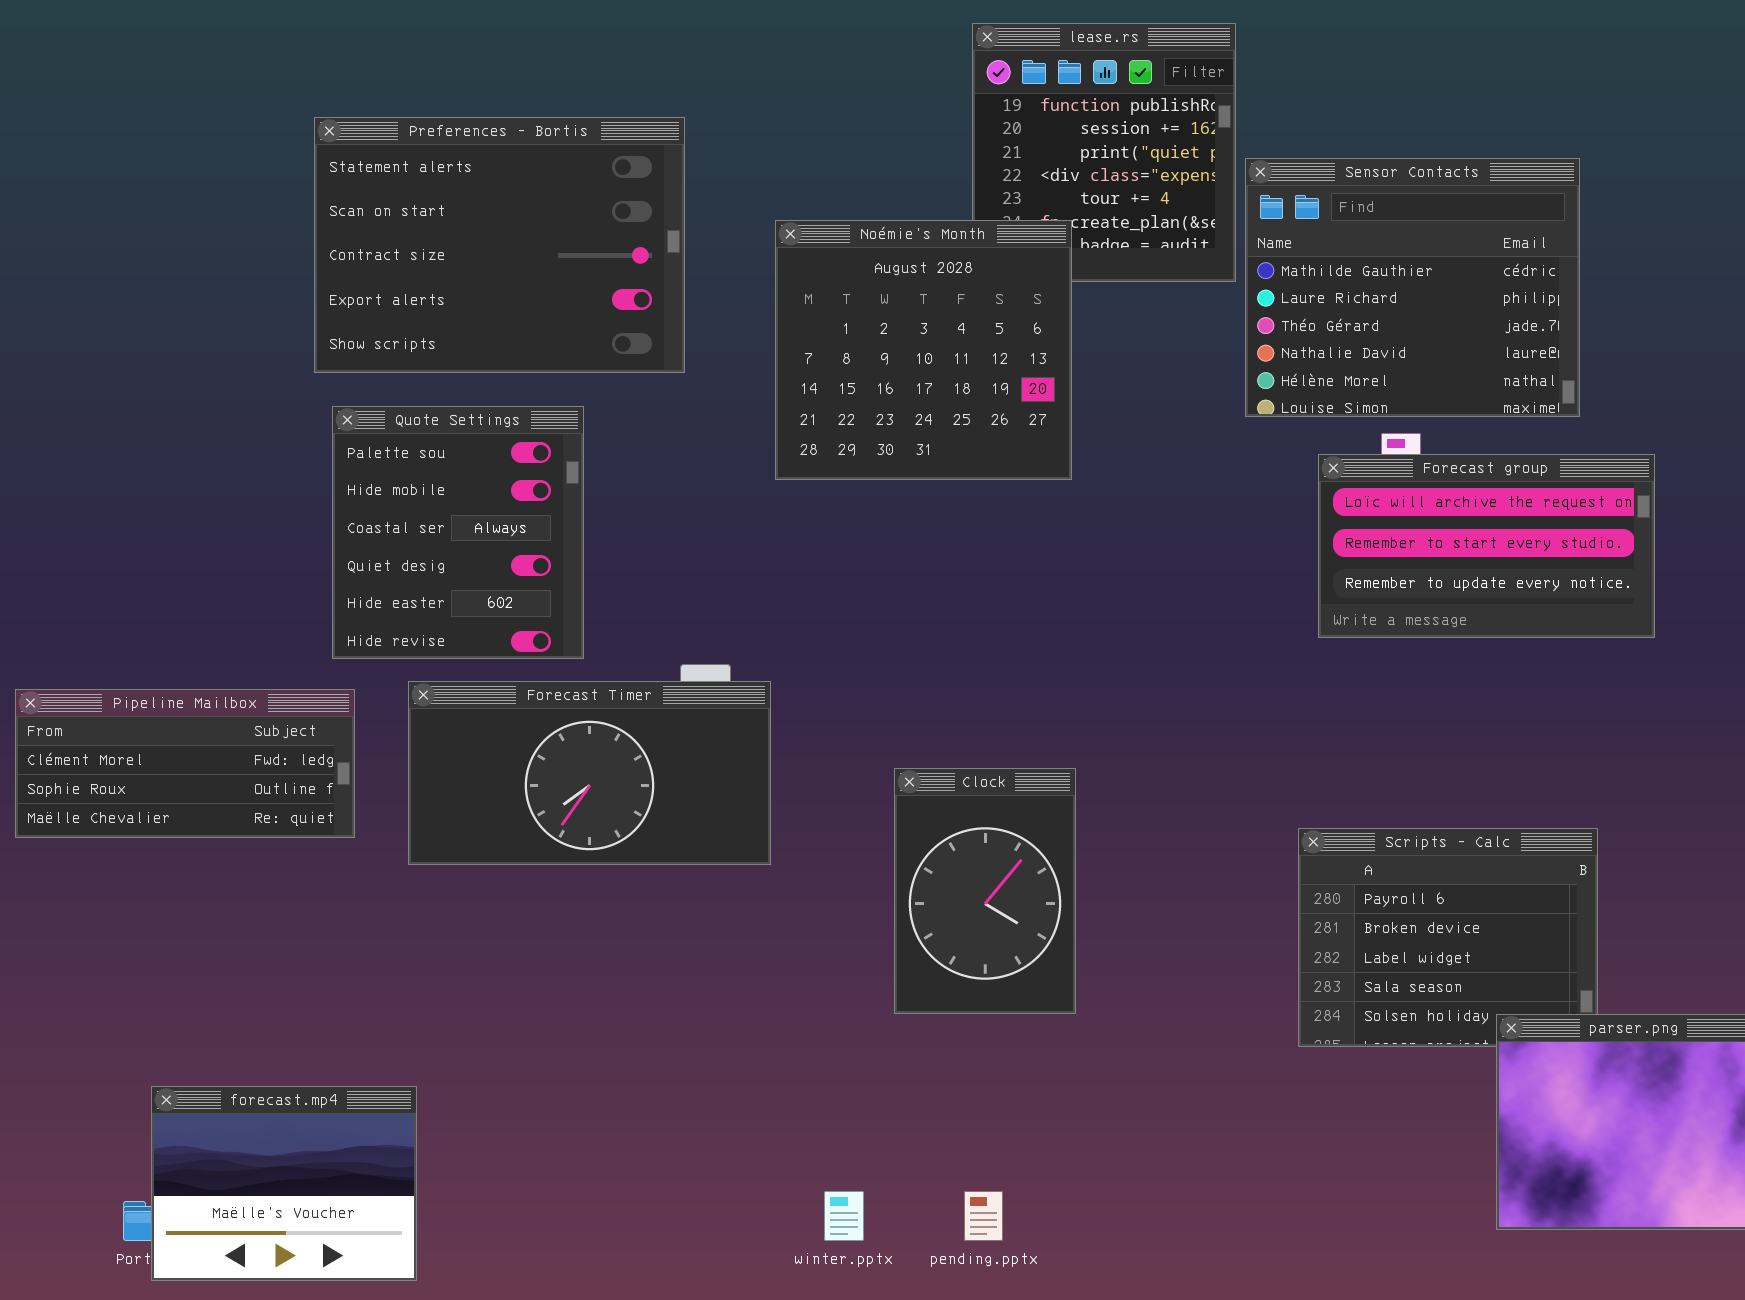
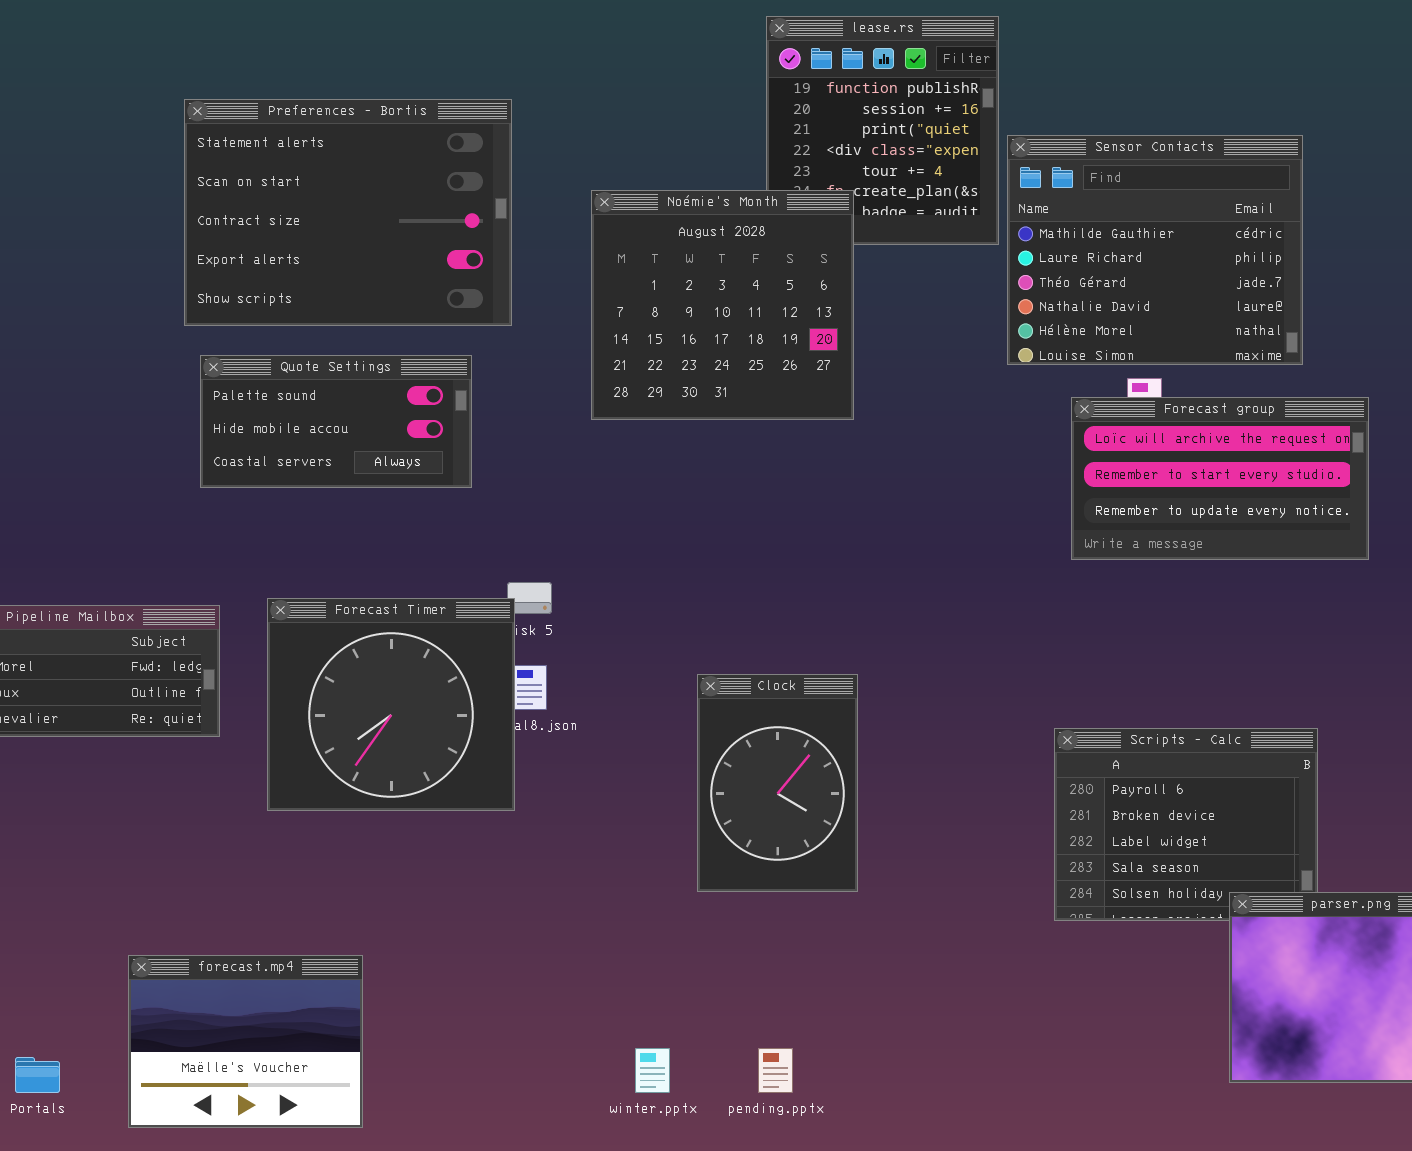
Quote Settings: [332,406,584,659] -> [200,355,472,488], resized
Forecast Timer: [408,681,771,865] -> [267,598,515,811], resized
forecast.mp4: [151,1086,417,1281] -> [128,955,363,1128], moved

